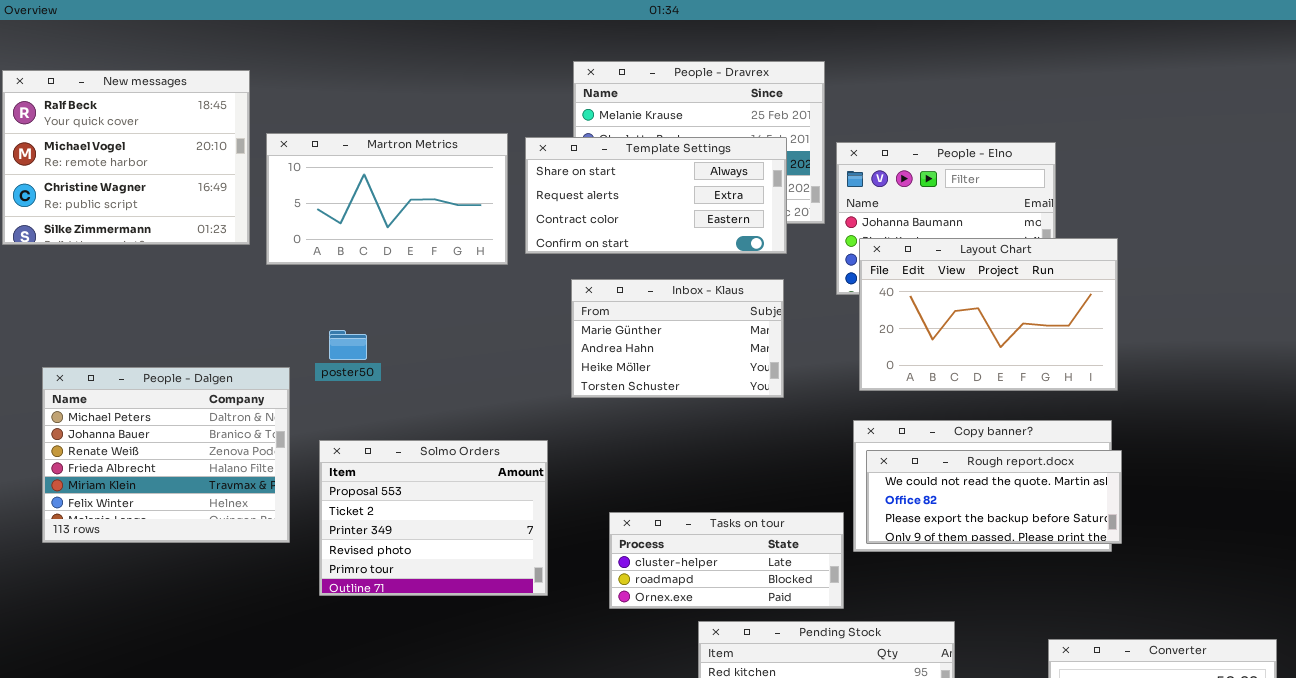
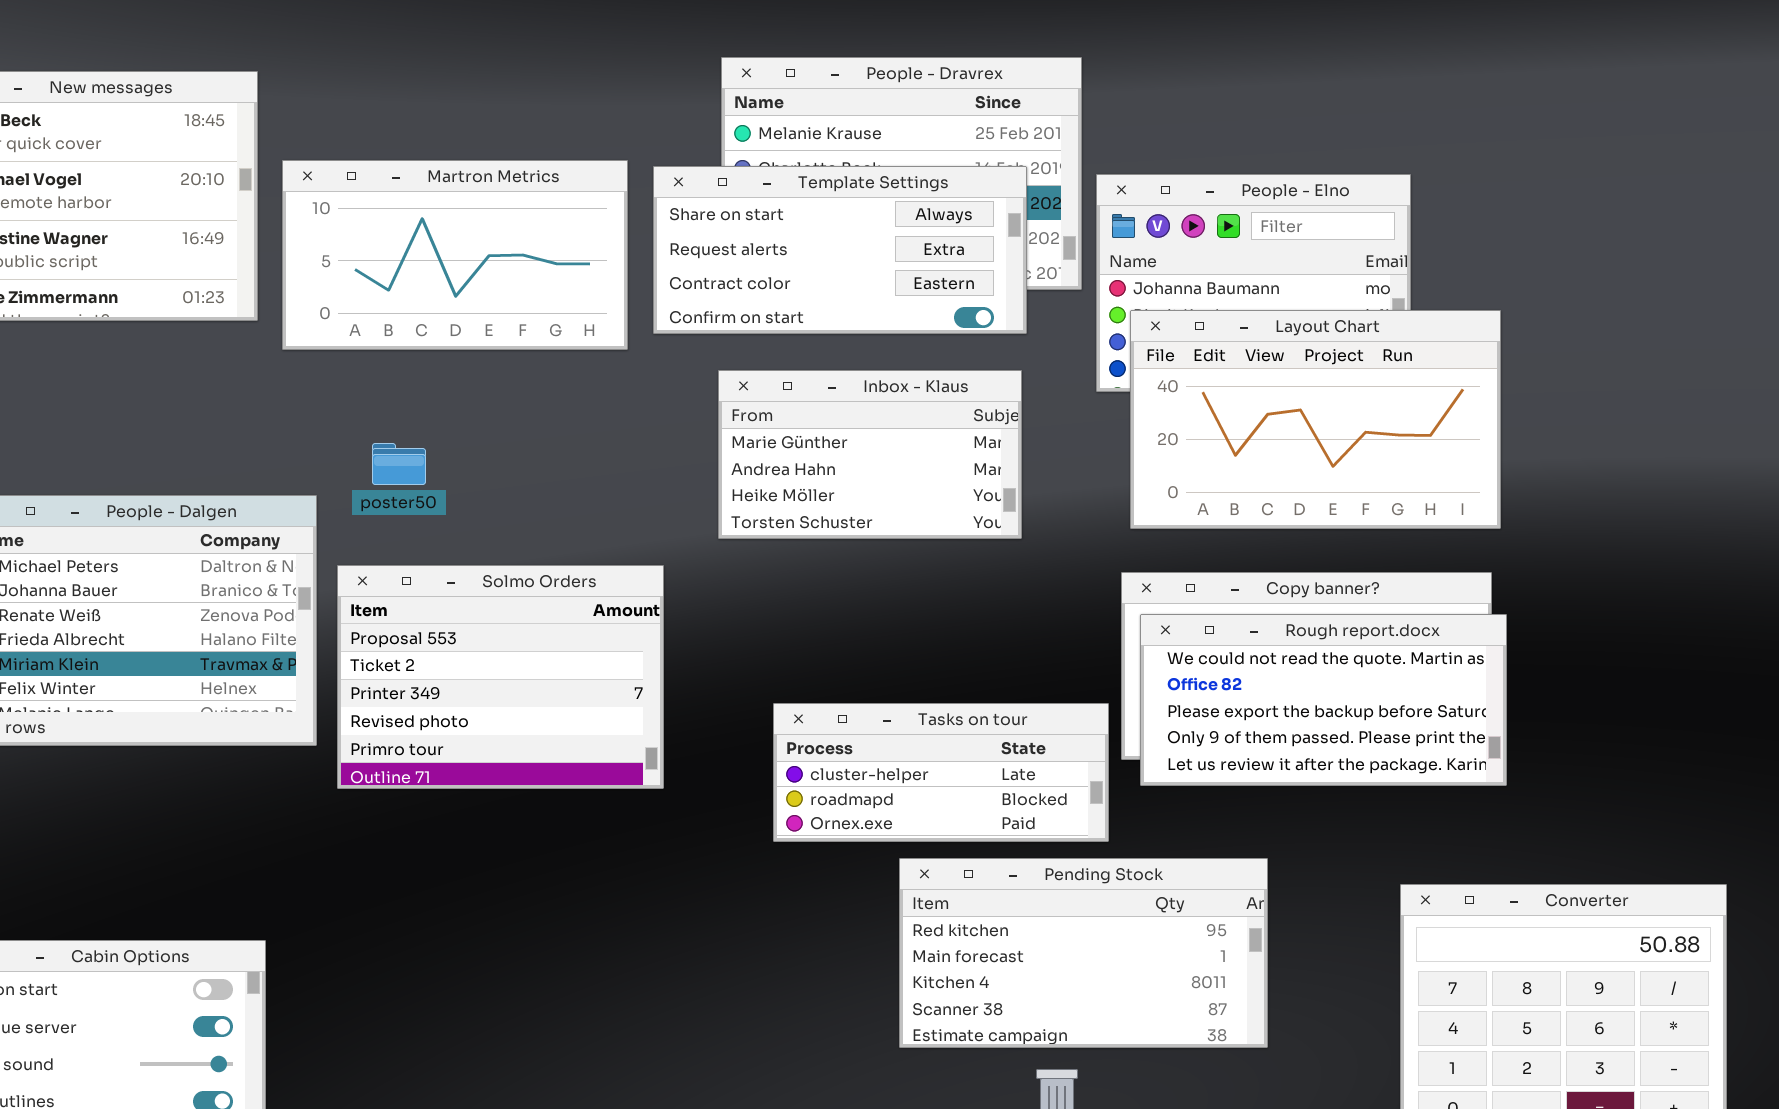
Solmo Orders: [319,440,548,596] -> [337,565,664,789], moved
Rough report.docx: [866,450,1122,544] -> [1140,614,1507,786], resized

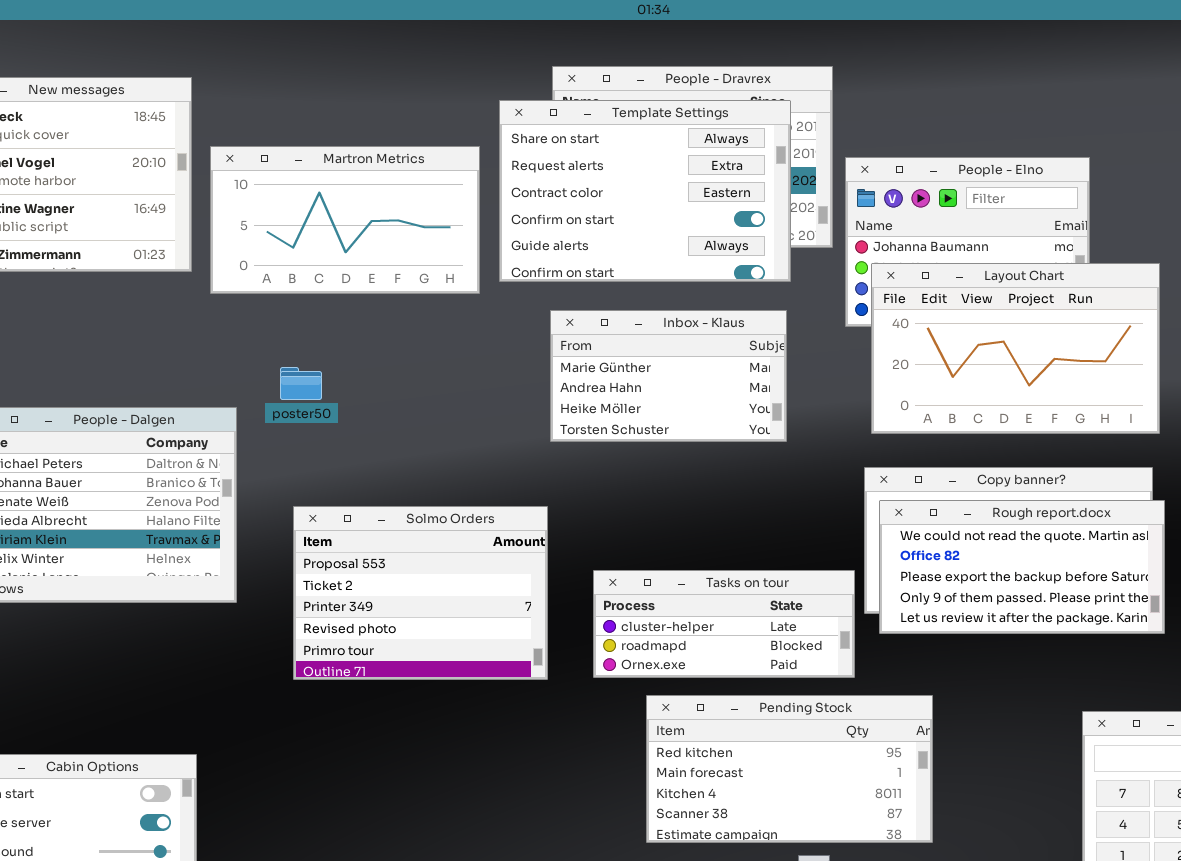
Template Settings: [653,166,1027,334] -> [499,100,791,282], resized
Solmo Orders: [337,565,664,789] -> [293,506,548,680], moved
Pending Stock: [899,858,1268,1048] -> [646,695,933,843], moved

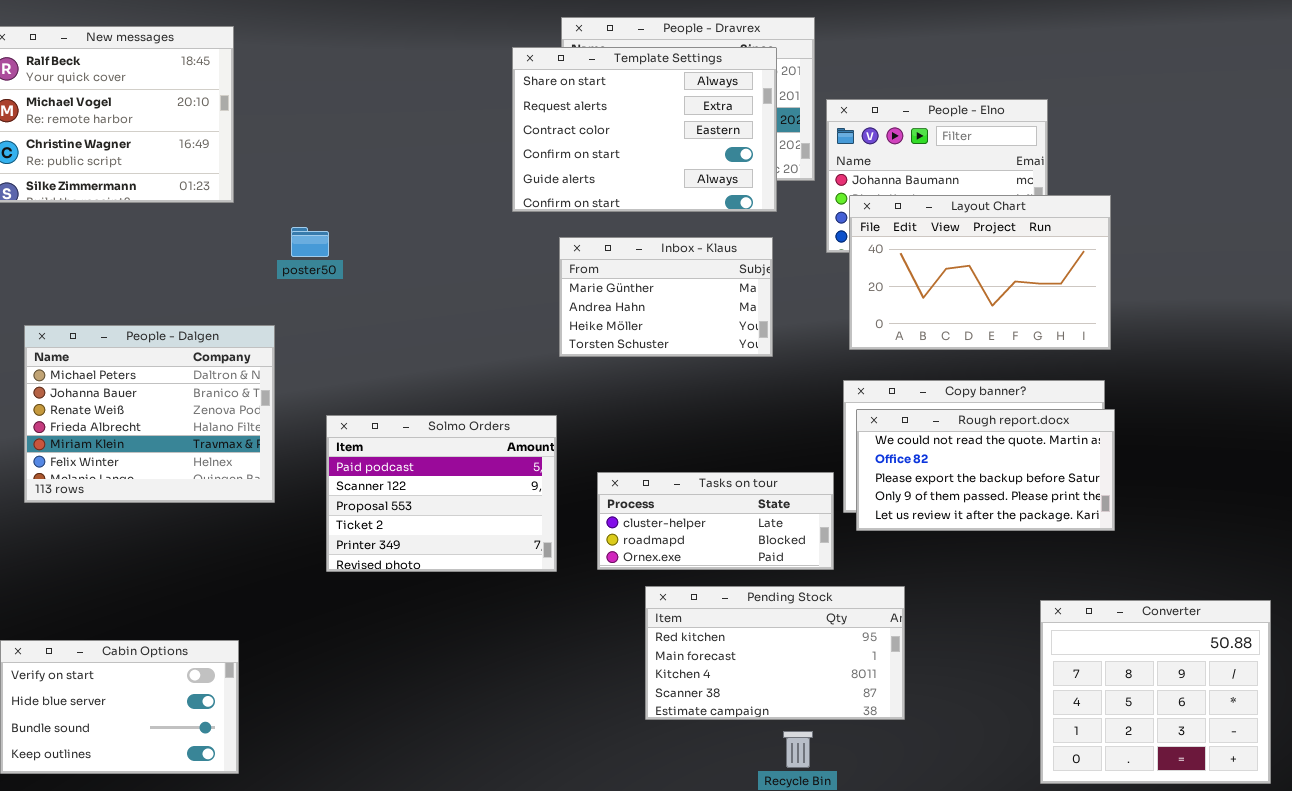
Martron Metrics: [210,146,480,294] -> none, closed
poster50: [280,367,322,400] -> [291,227,329,257], moved
Solmo Orders: [293,506,548,680] -> [326,415,557,572], scrolled up 2 rows

